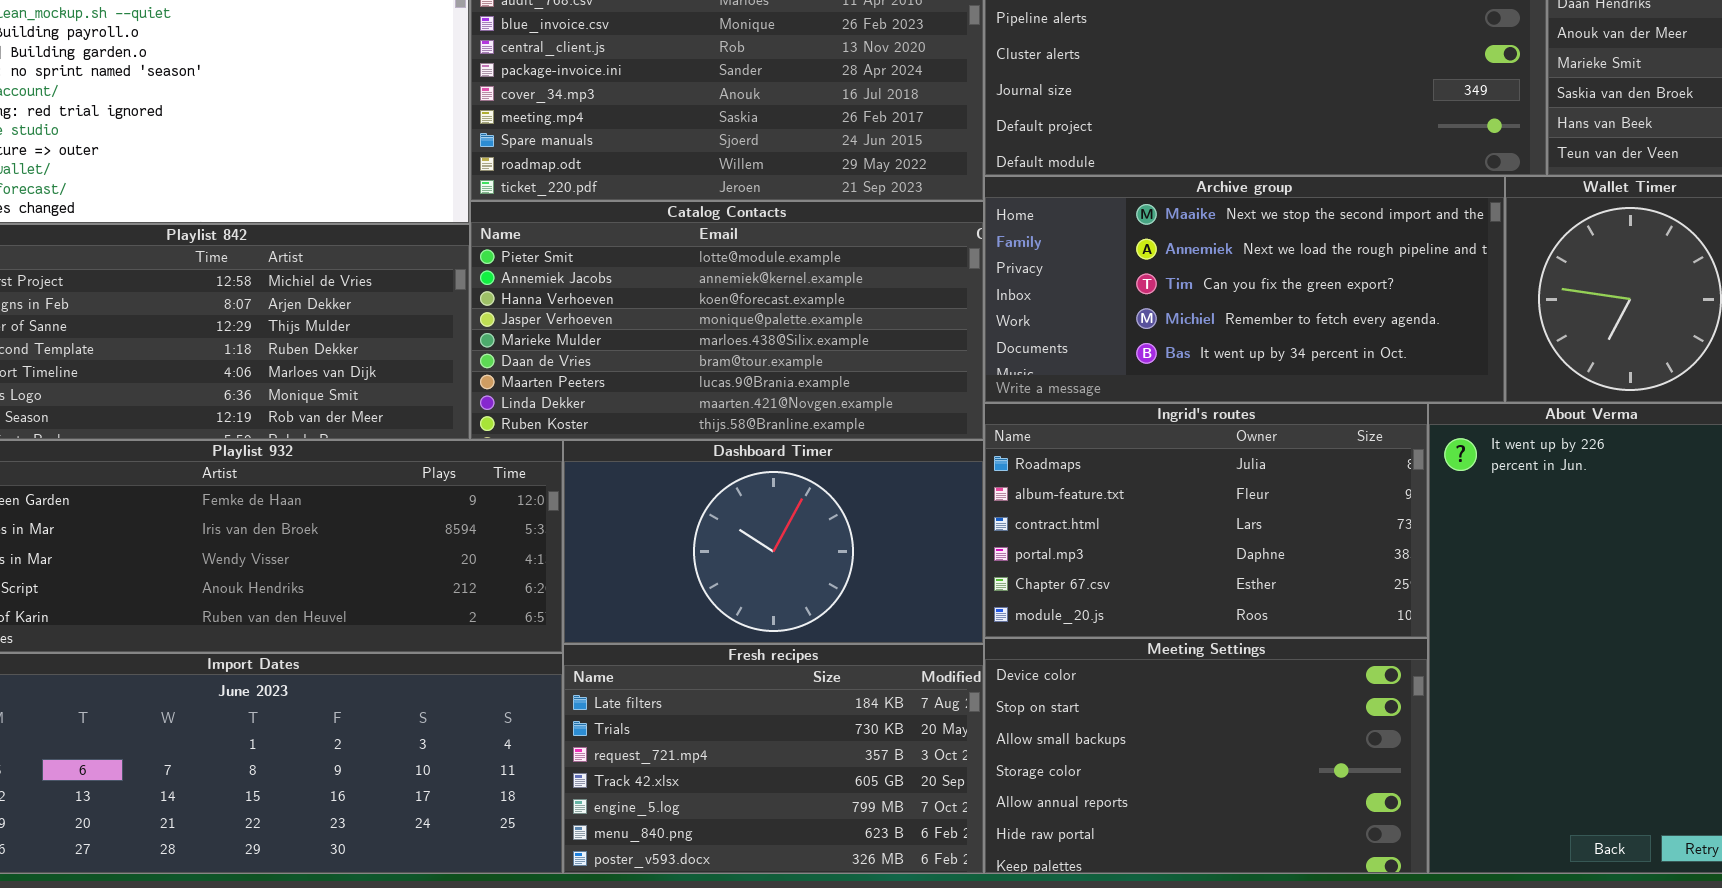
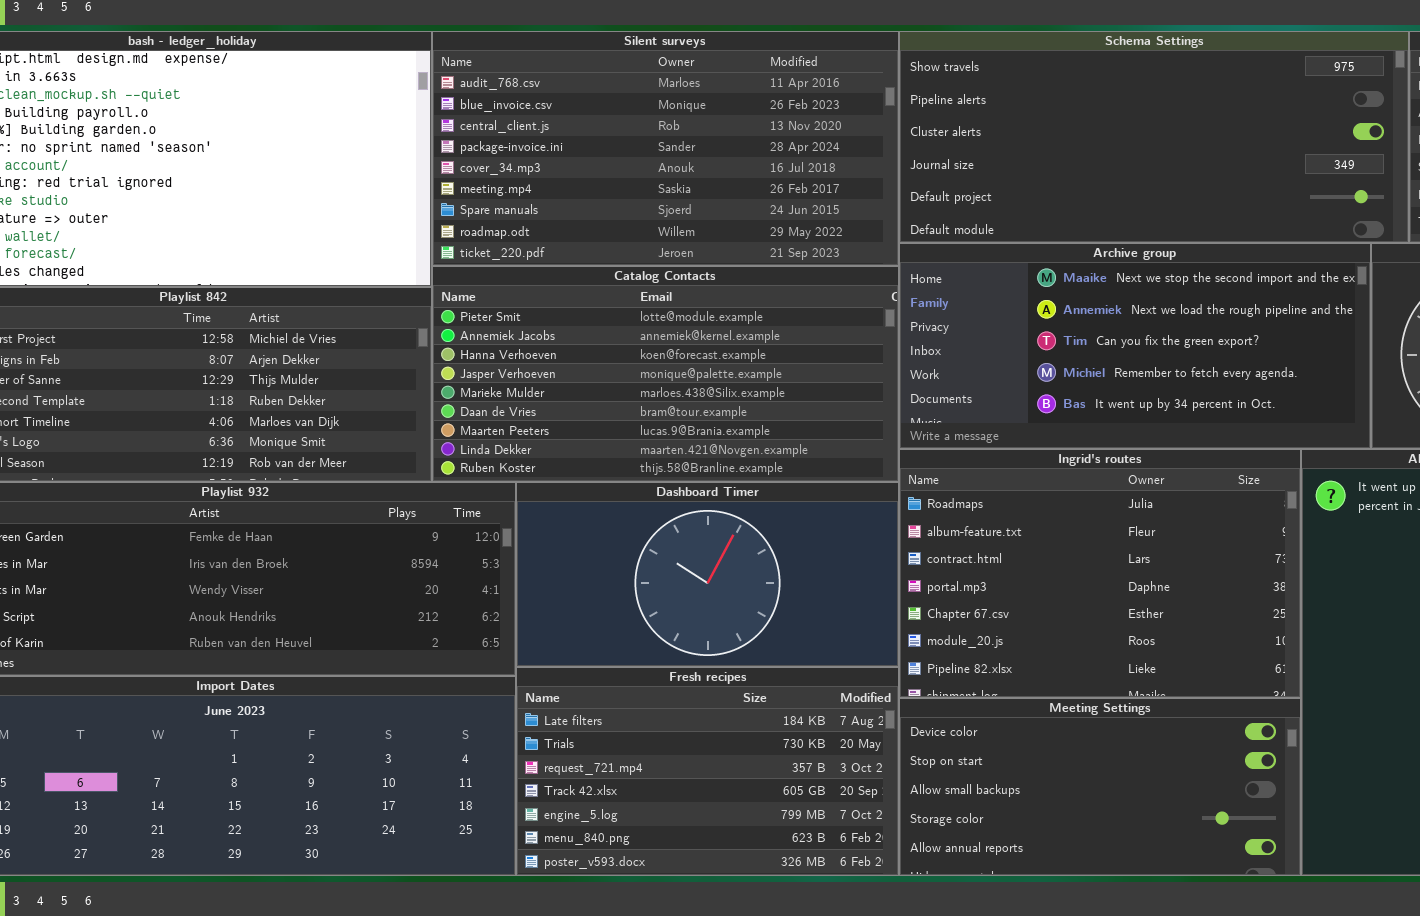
Ingrid's routes: [984,403,1428,638] -> [899,449,1301,698], resized
Meeting Settings: [984,638,1428,874] -> [899,698,1301,876], resized

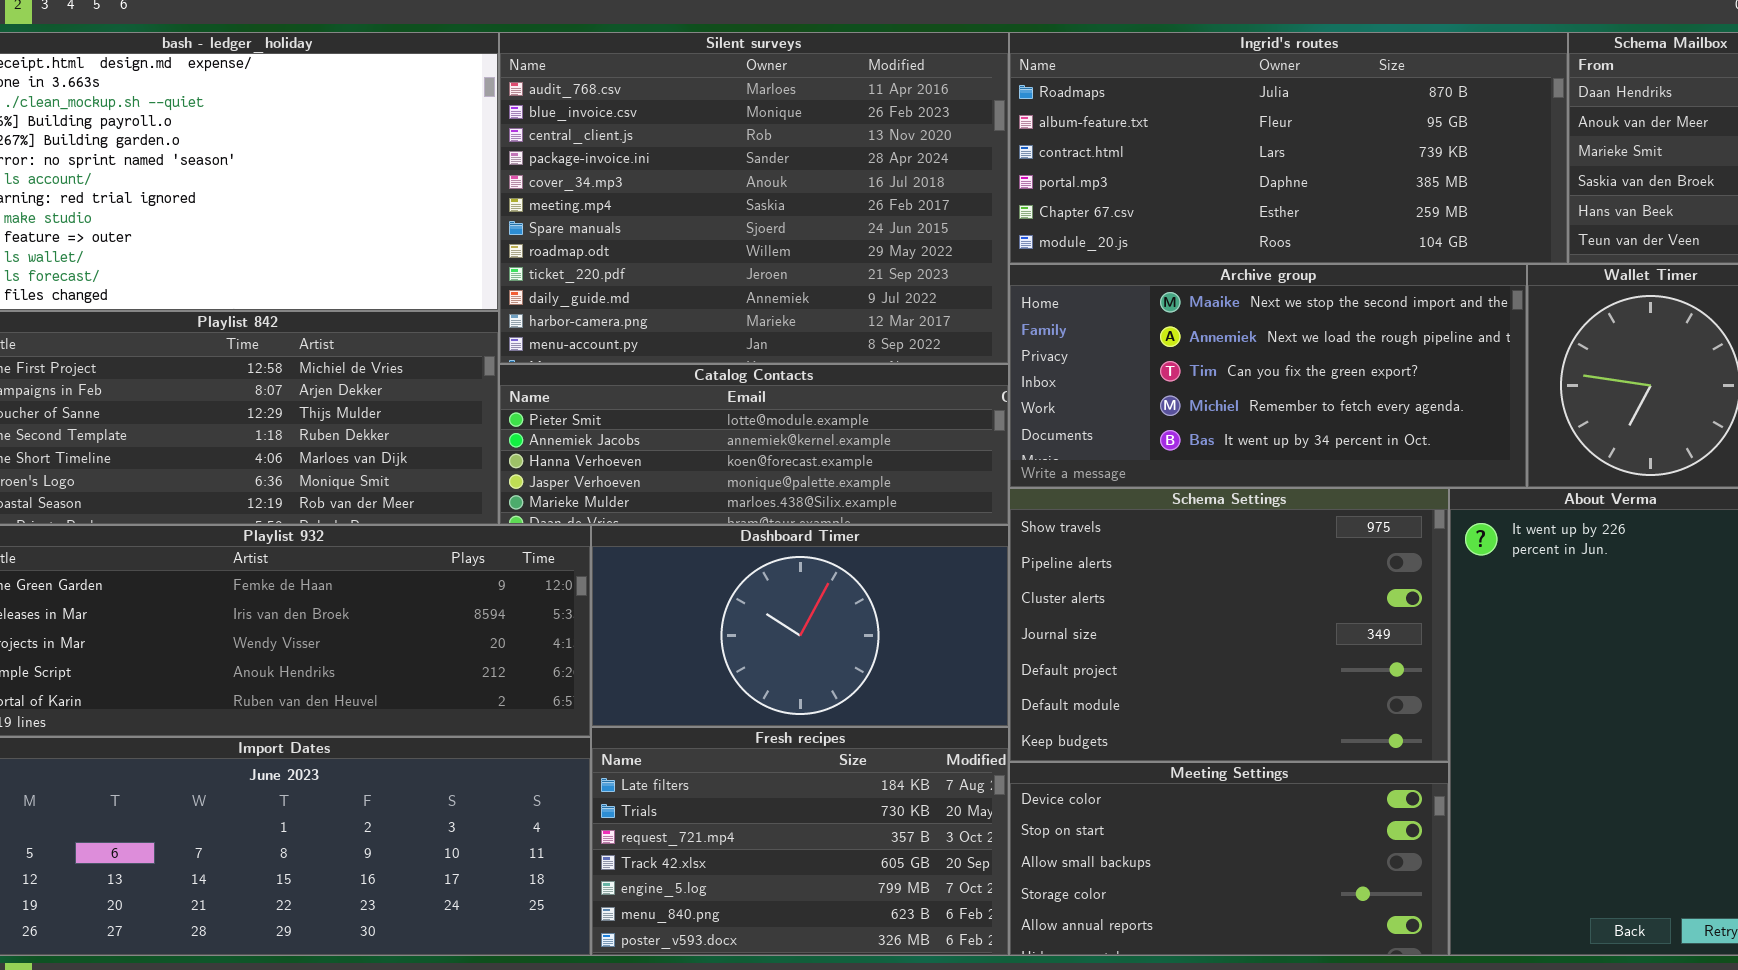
Silent surveys: [432,31,899,266] -> [499,32,1009,364], resized
Schema Settings: [899,31,1409,243] -> [1009,488,1449,762], moved, resized
Catalog Contacts: [432,266,899,482] -> [499,364,1009,525], resized
Ingrid's routes: [899,449,1301,698] -> [1009,32,1568,264], moved, resized

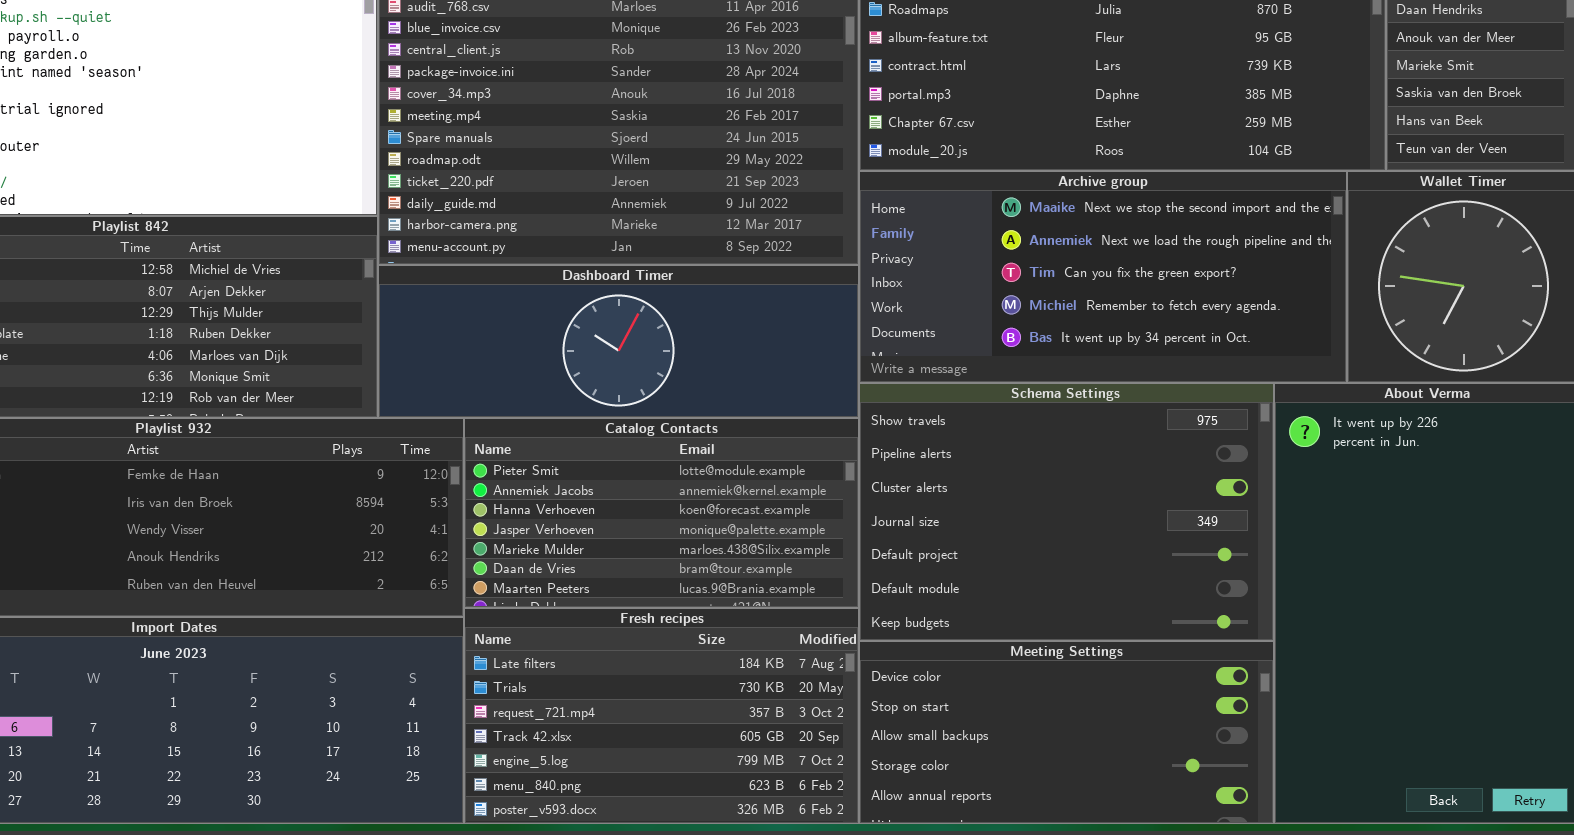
Catalog Contacts: [499,364,1009,525] -> [464,418,859,608], moved, resized
Dashboard Timer: [591,525,1009,727] -> [378,265,859,418], moved, resized

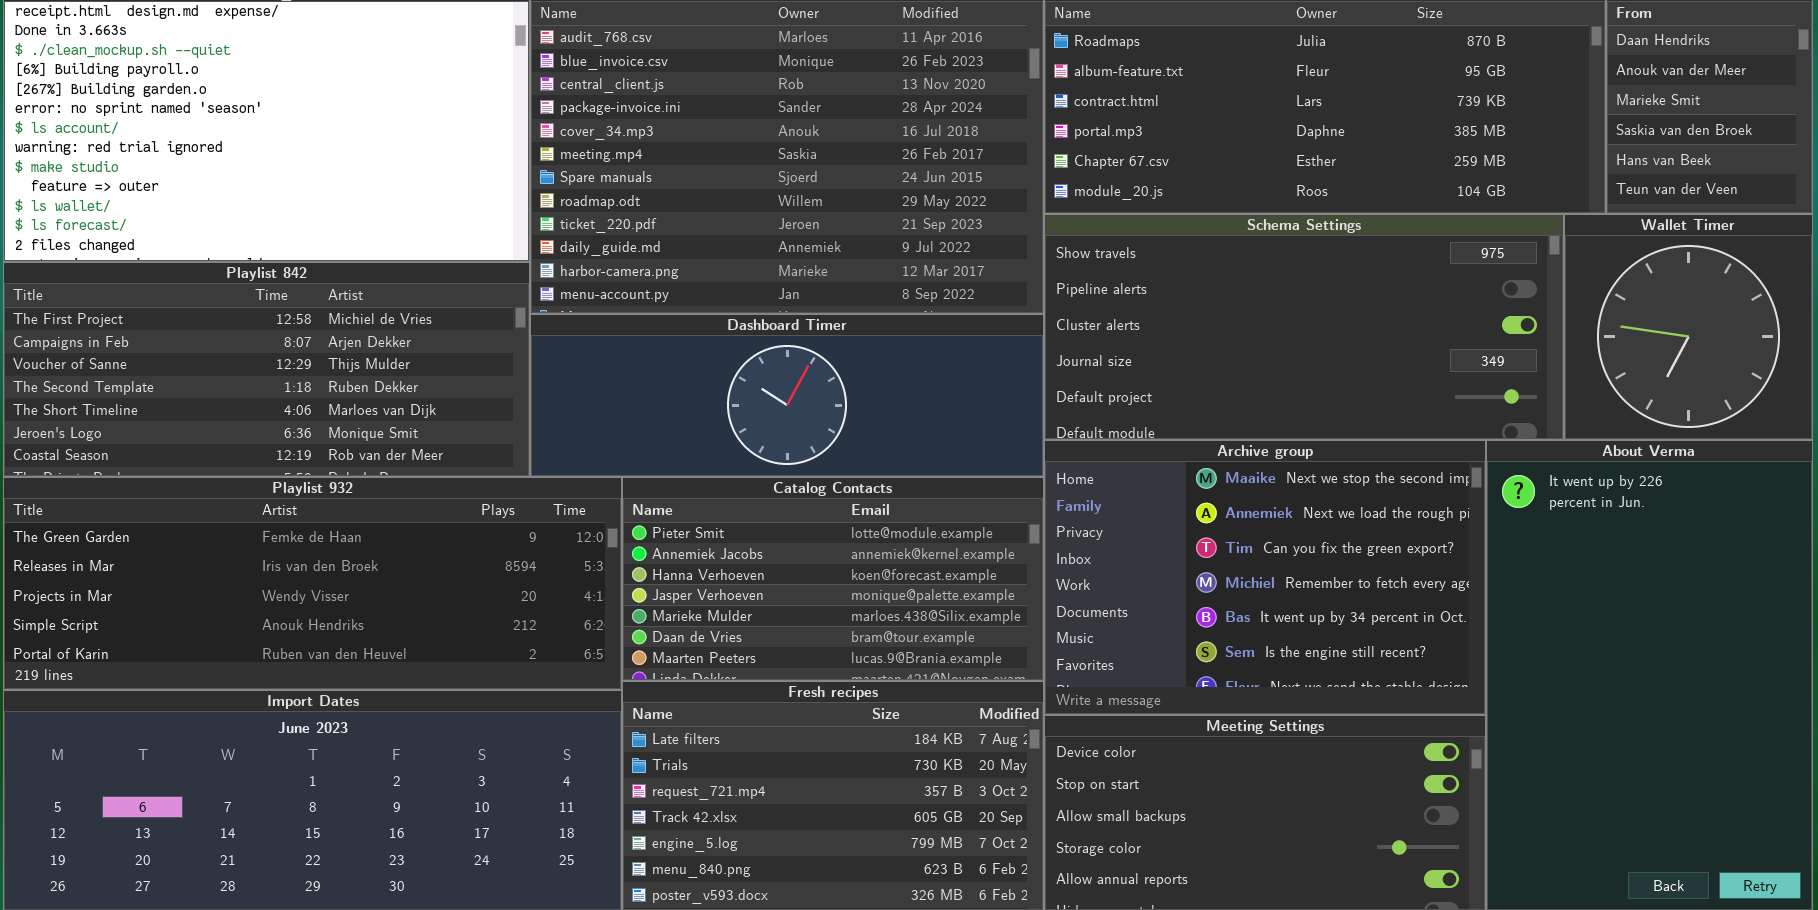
Archive group: [859,171,1347,383] -> [1044,440,1486,715], moved, resized
Schema Settings: [859,383,1274,641] -> [1044,214,1564,440], moved, resized

